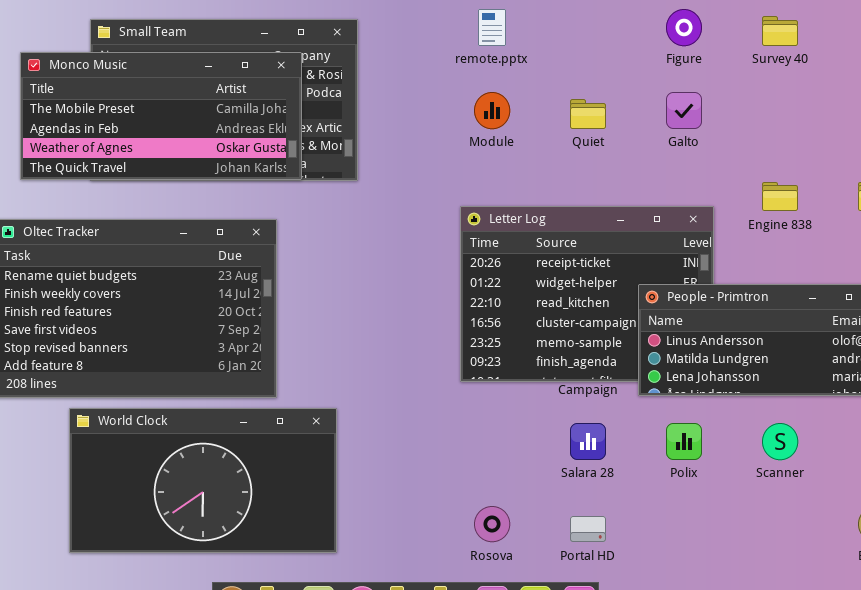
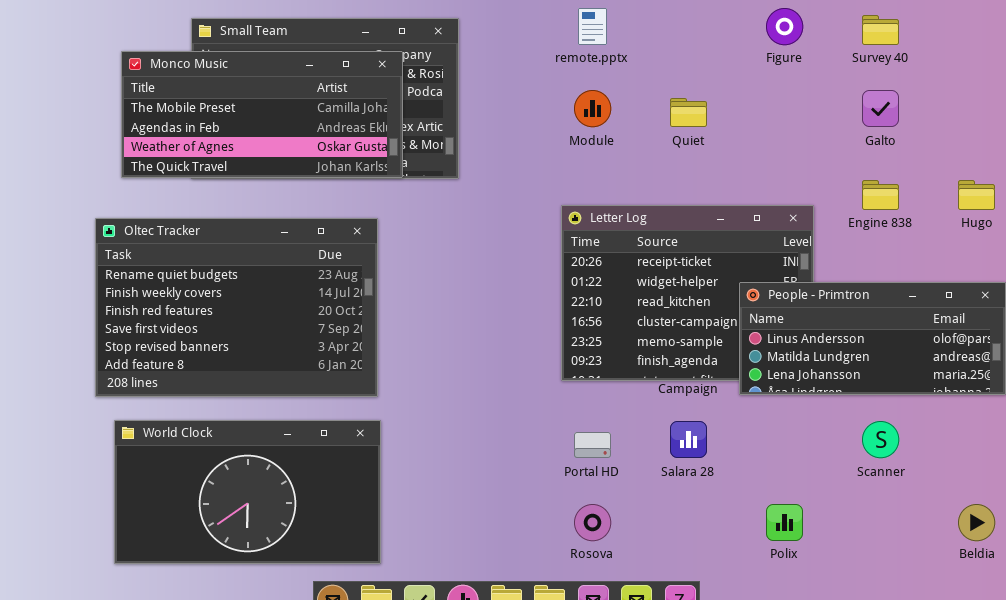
Galto: [666,92,702,129] -> [862,90,899,127], moved
World Clock: [69,408,337,553] -> [114,420,381,564], moved
Polix: [666,423,702,460] -> [766,504,803,541], moved
Portal HD: [570,516,606,542] -> [574,432,611,458], moved

